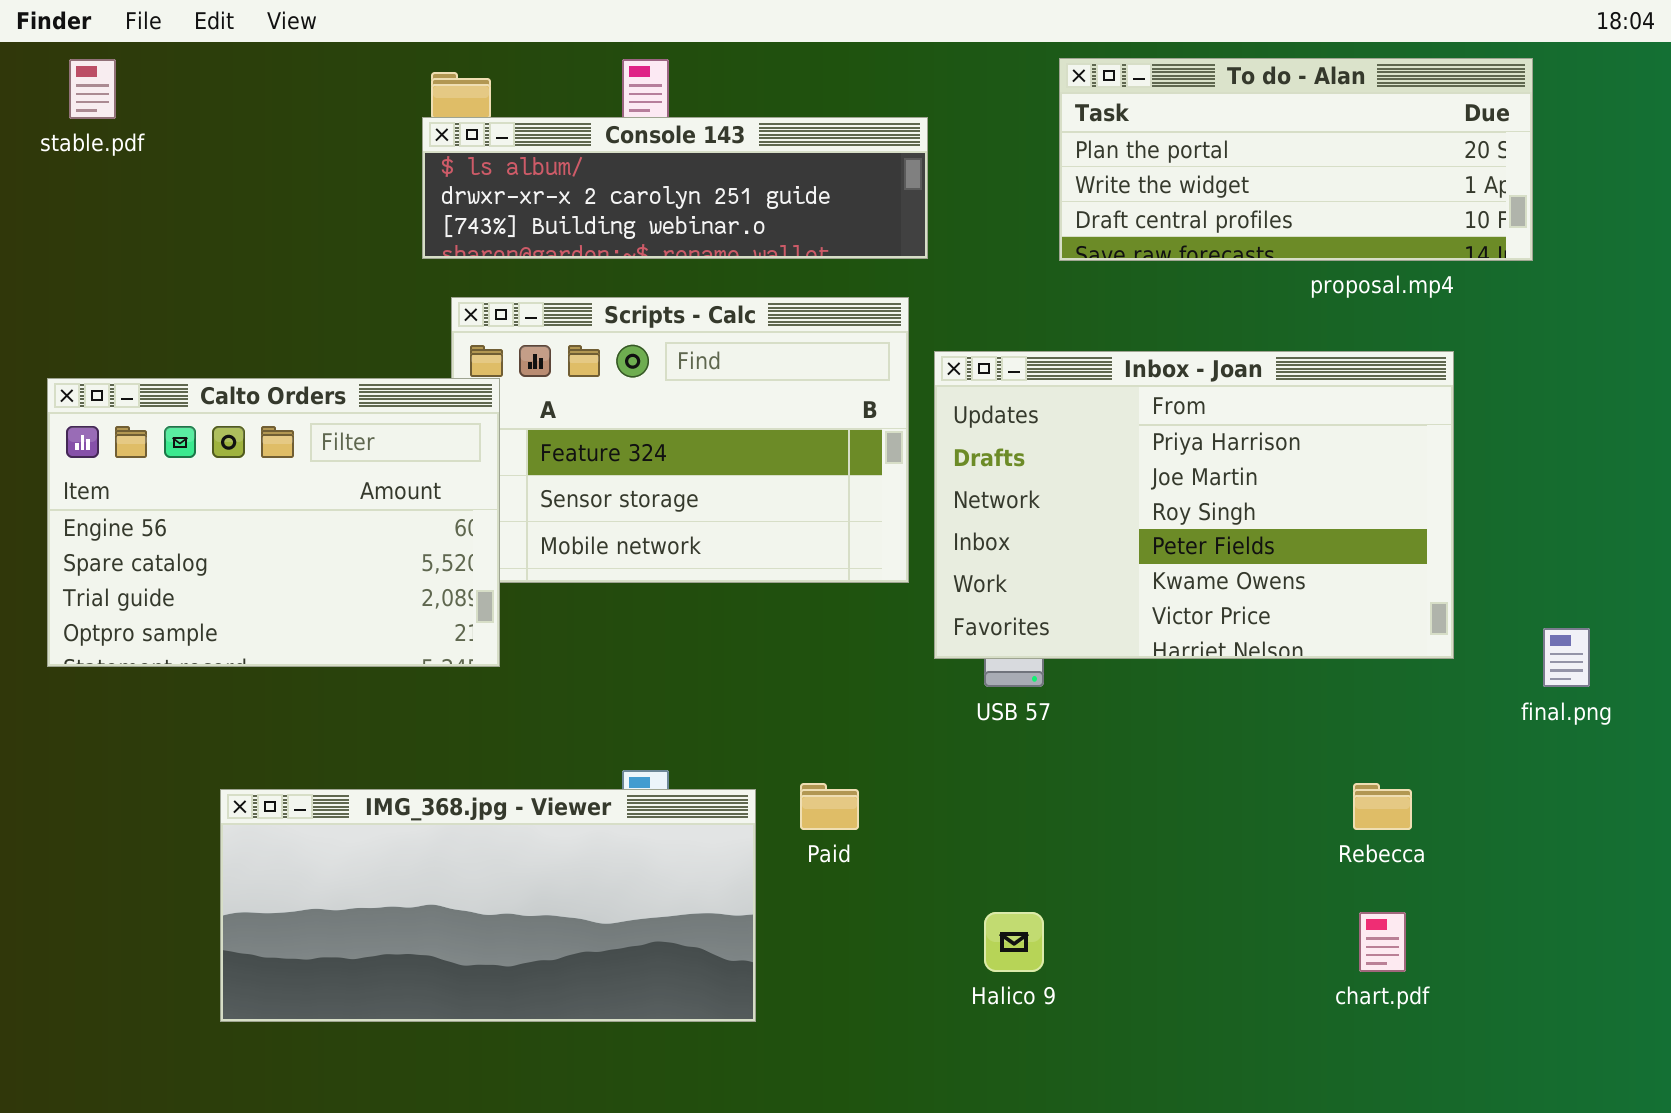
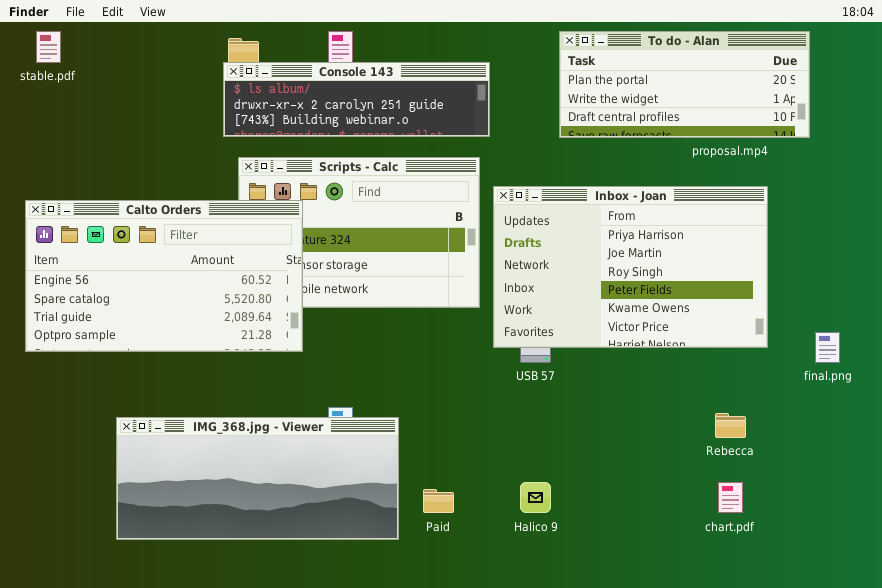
Calto Orders: [47,378,500,667] -> [25,200,303,352], resized
Paid: [800,783,859,830] -> [423,489,454,513], moved

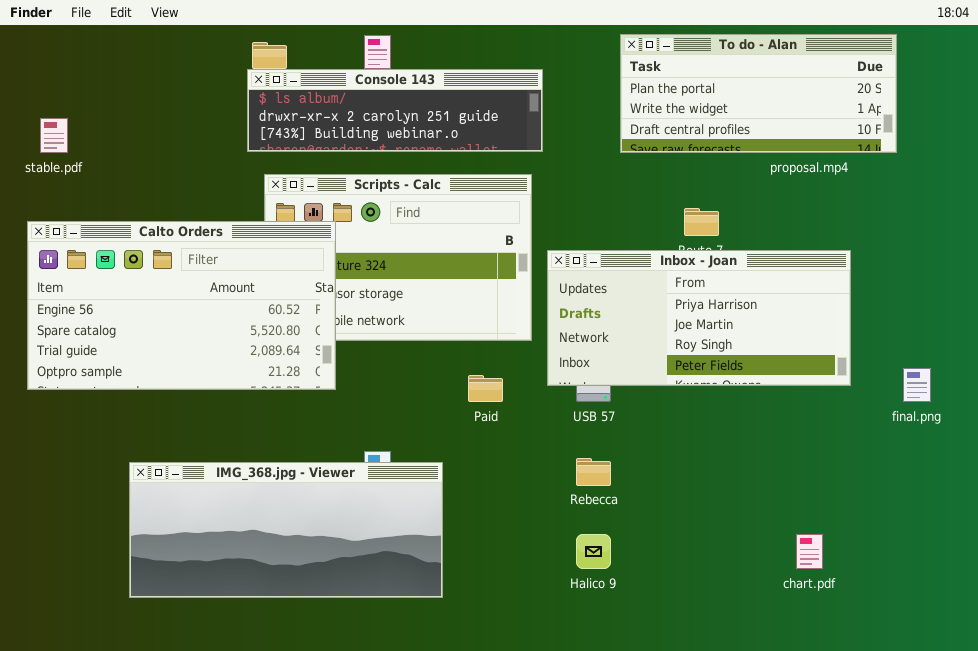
stable.pdf: [36,31,61,63] -> [40,118,68,153], moved
Inbox - Joan: [493,186,768,348] -> [547,250,851,386], resized
Rebecca: [715,413,746,438] -> [576,458,611,486], moved
Paid: [423,489,454,513] -> [468,375,503,402], moved

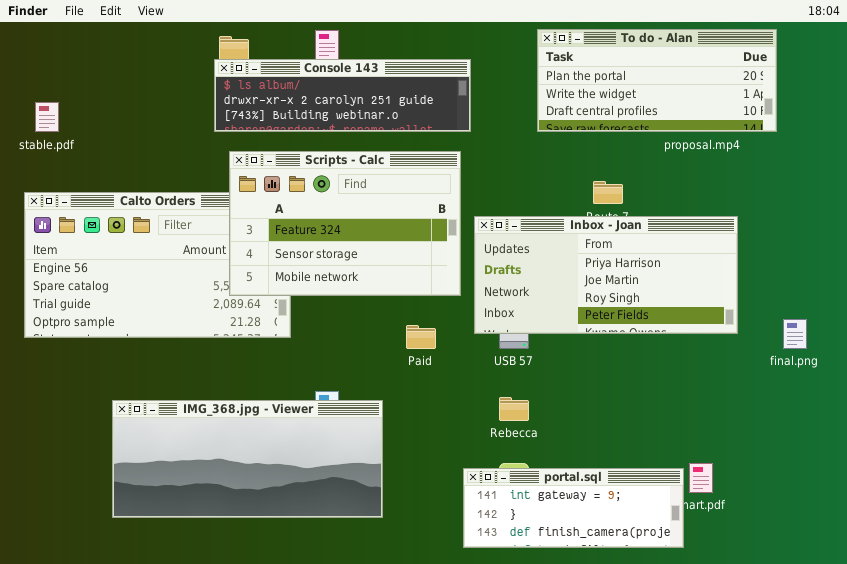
Scripts - Calc: [264,174,532,341] -> [229,151,461,296], raised
portal.sql: none -> [463,468,684,548], opened

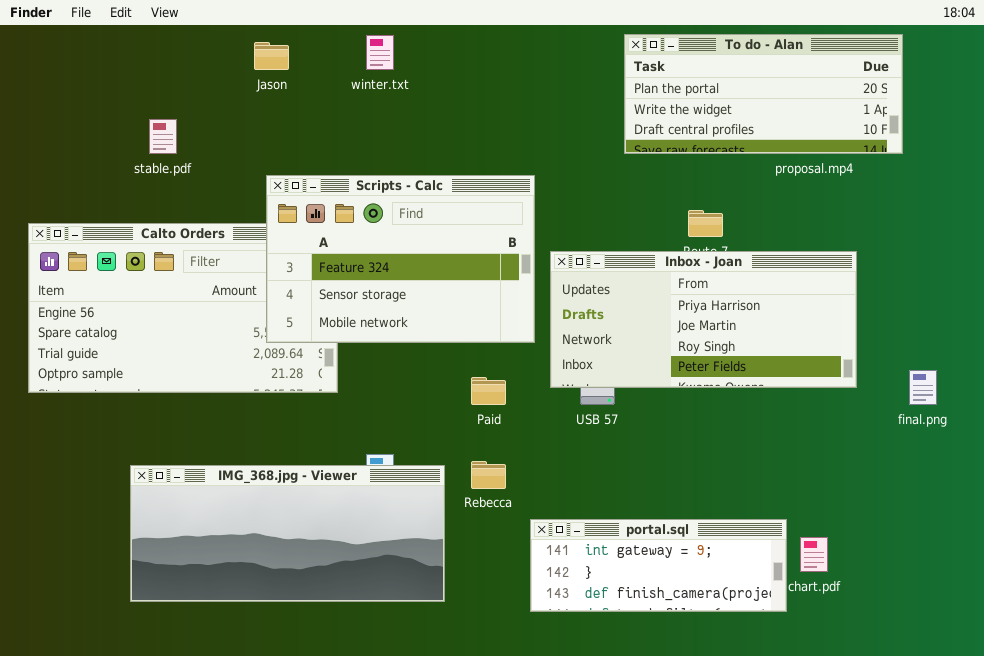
Console 143: [214,59,471,132] -> none, closed
stable.pdf: [35,102,59,132] -> [149,119,177,154], moved
Rebecca: [499,397,529,421] -> [471,461,506,489], moved
portal.sql: [463,468,684,548] -> [530,519,787,612], moved

